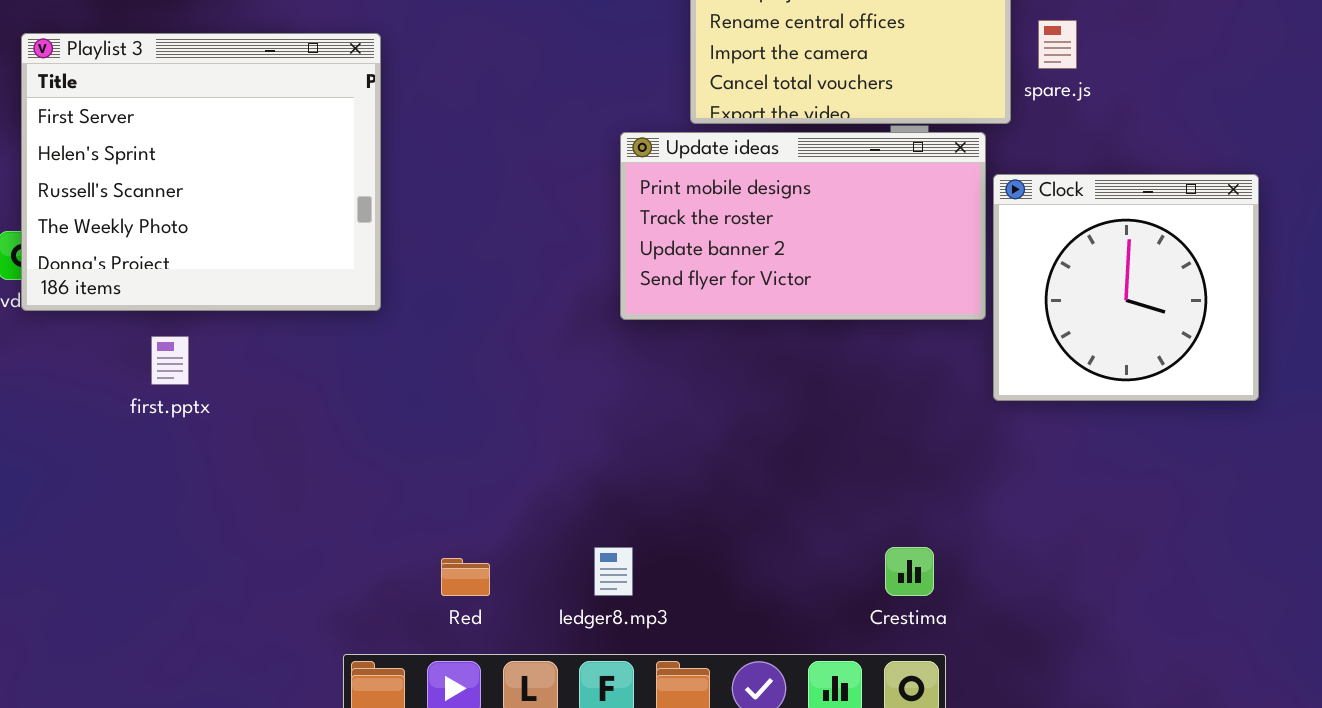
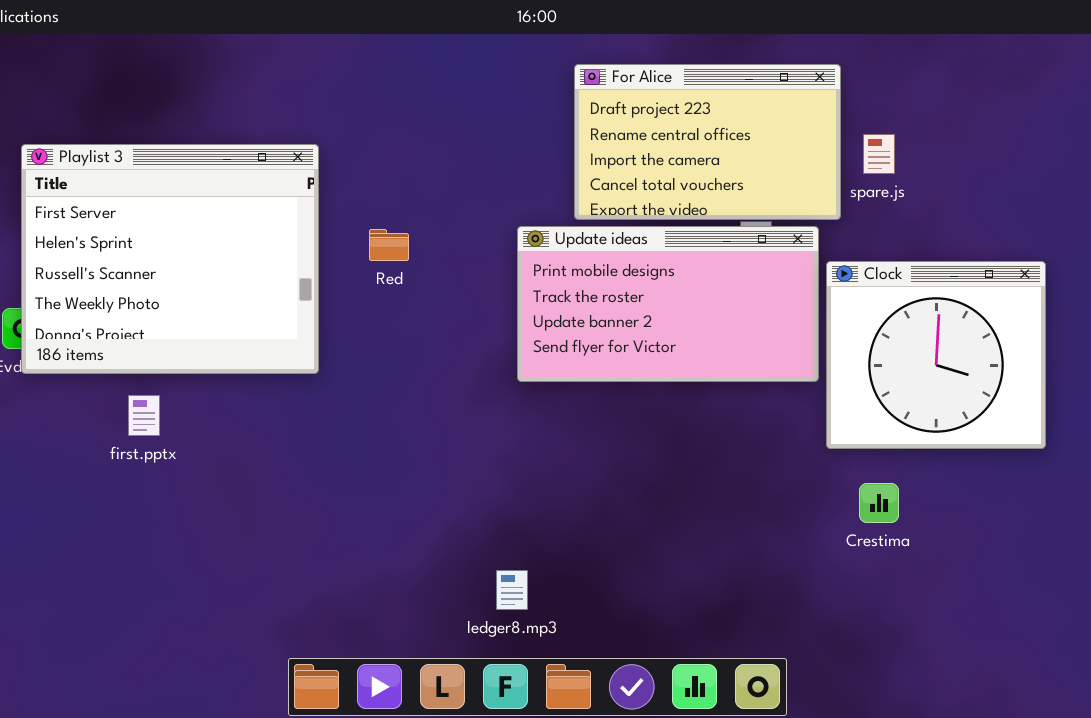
Crestima: [885,547,934,596] -> [859,483,899,523], moved
Red: [441,558,490,596] -> [369,229,409,261], moved

